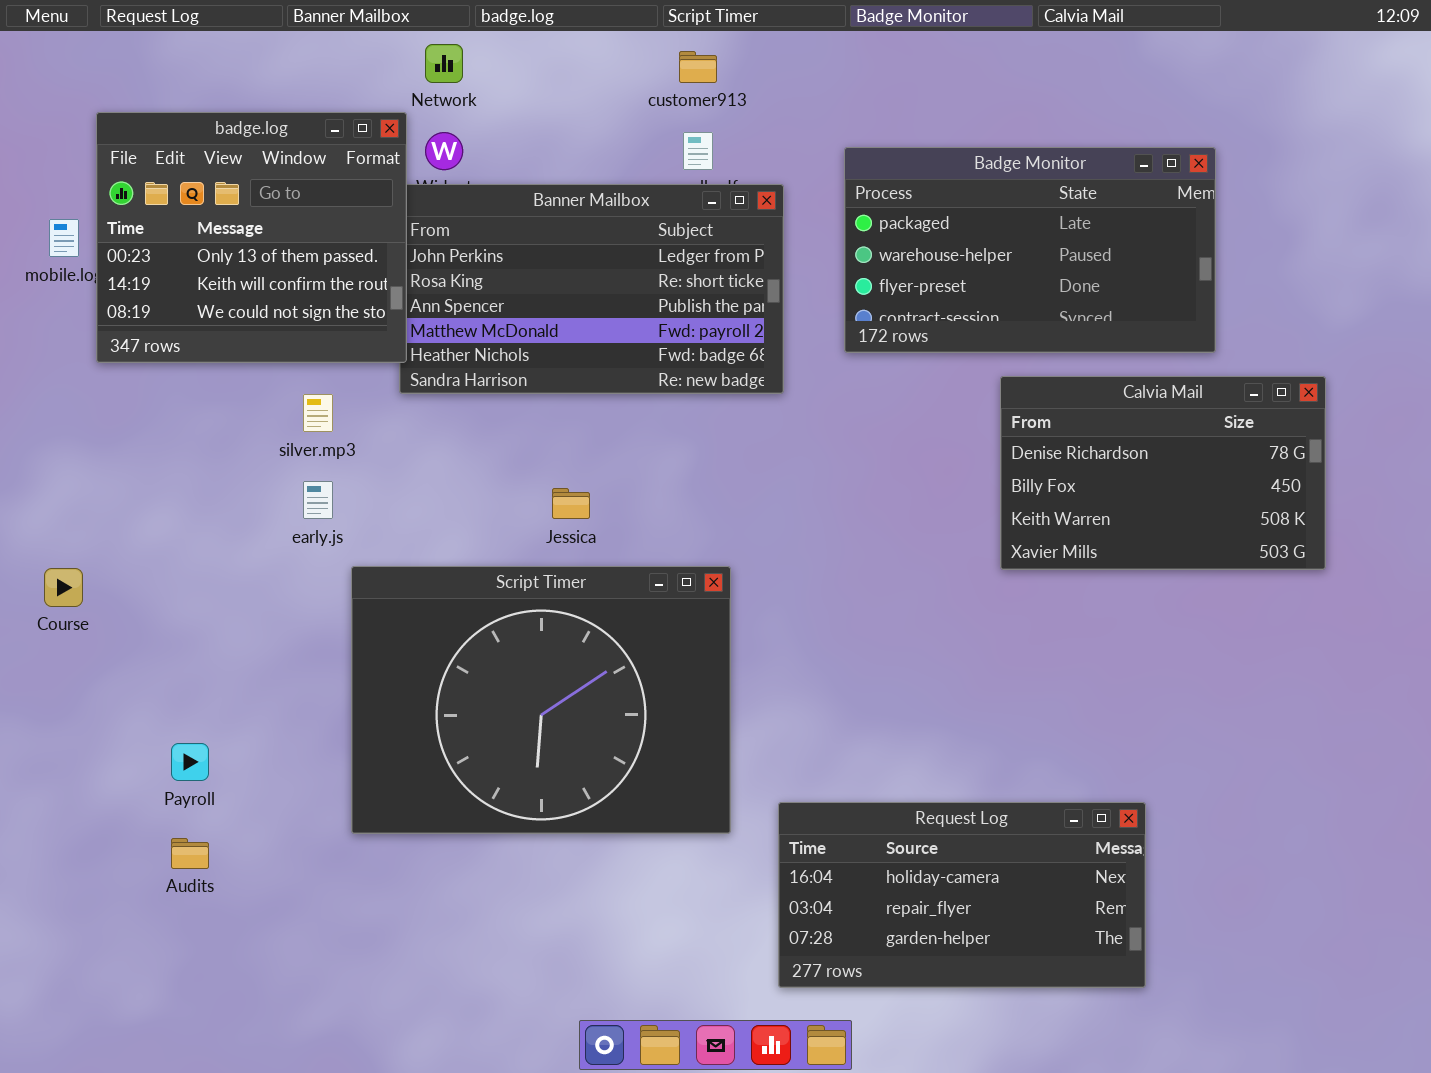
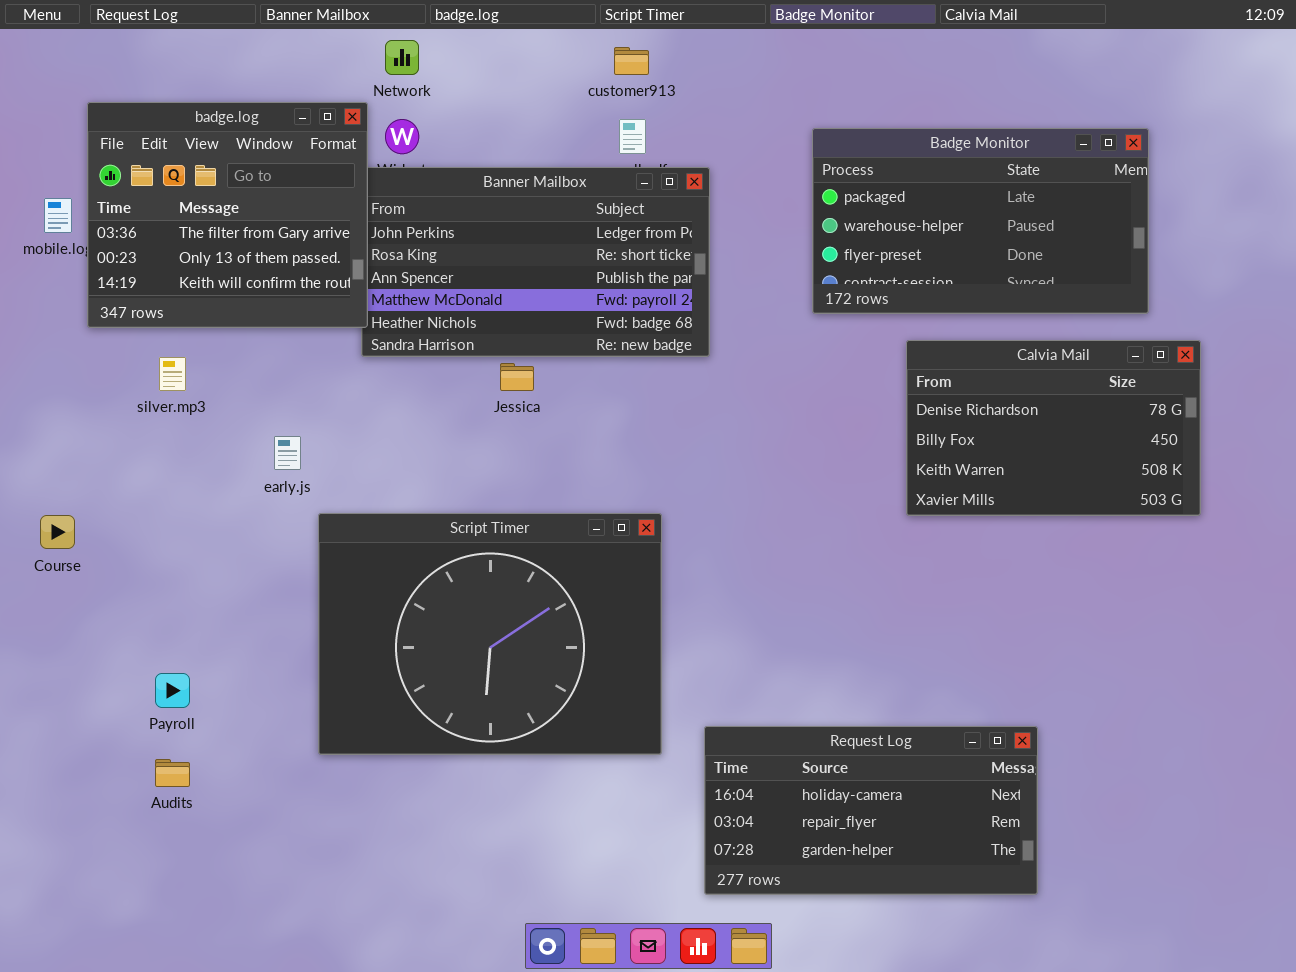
badge.log: [96,112,407,363] -> [87,102,368,328], scrolled up 1 row
Badge Monitor: [844,147,1216,353] -> [812,128,1149,314], moved
silver.mp3: [303,394,333,432] -> [159,357,186,391], moved
Jessica: [552,488,590,519] -> [500,363,534,391], moved

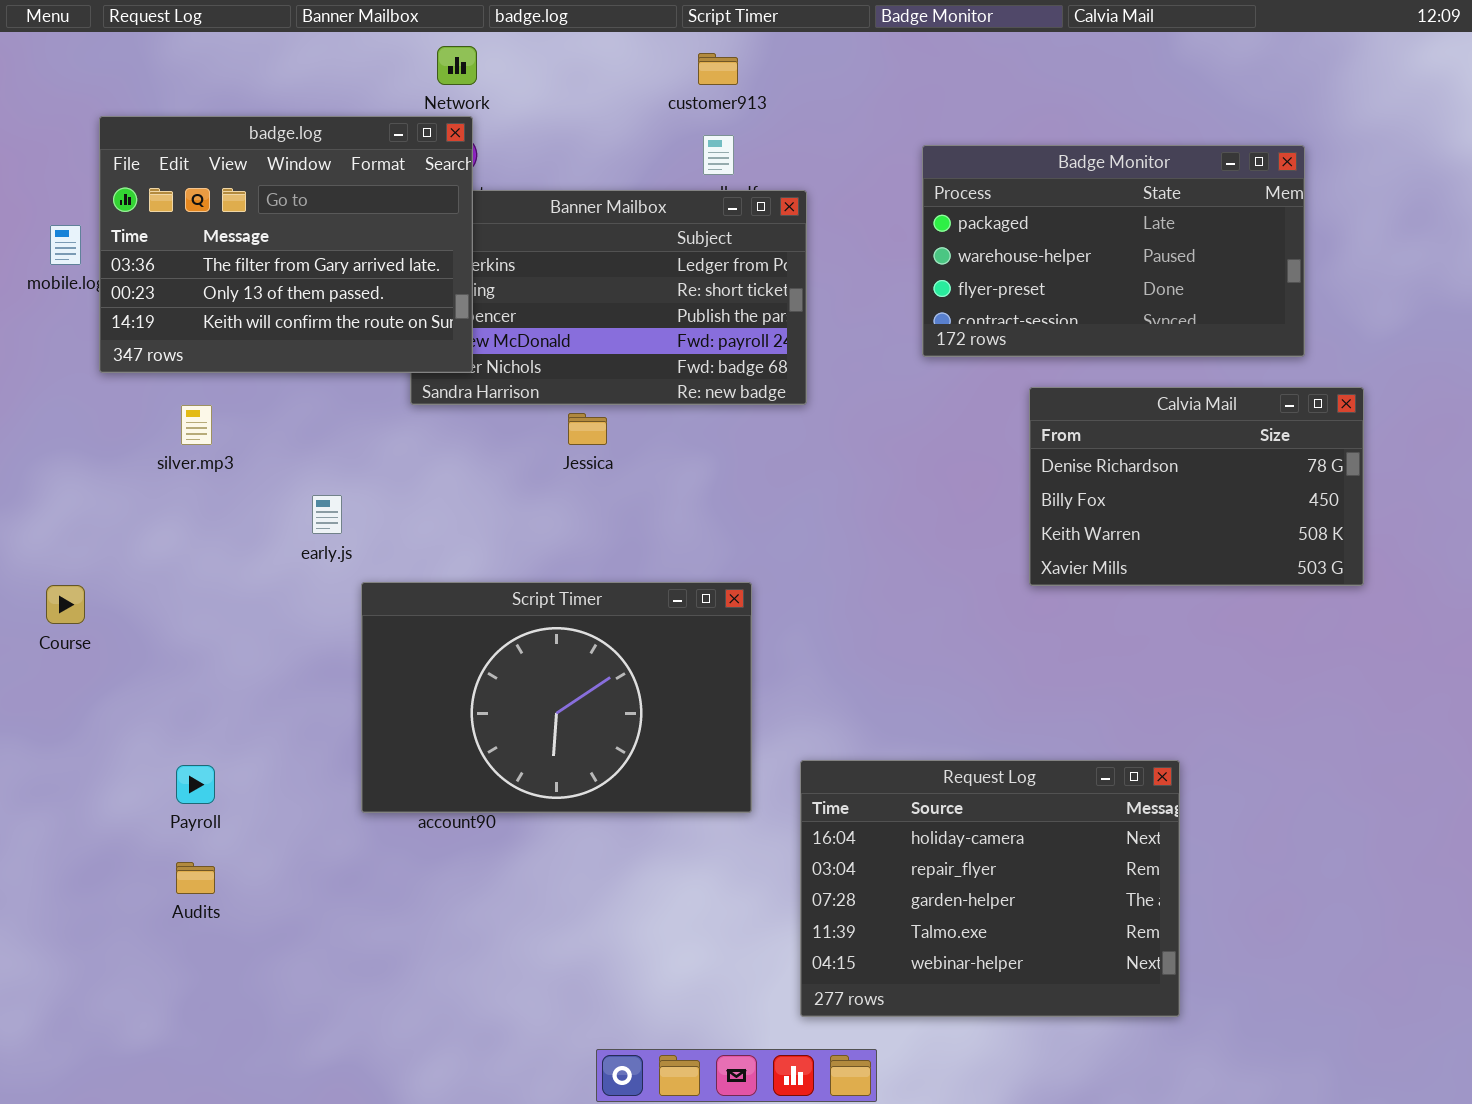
badge.log: [87,102,368,328] -> [99,116,473,373], resized
Script Timer: [318,513,662,755] -> [361,582,752,813], resized
Request Log: [704,726,1038,895] -> [800,760,1180,1017], resized

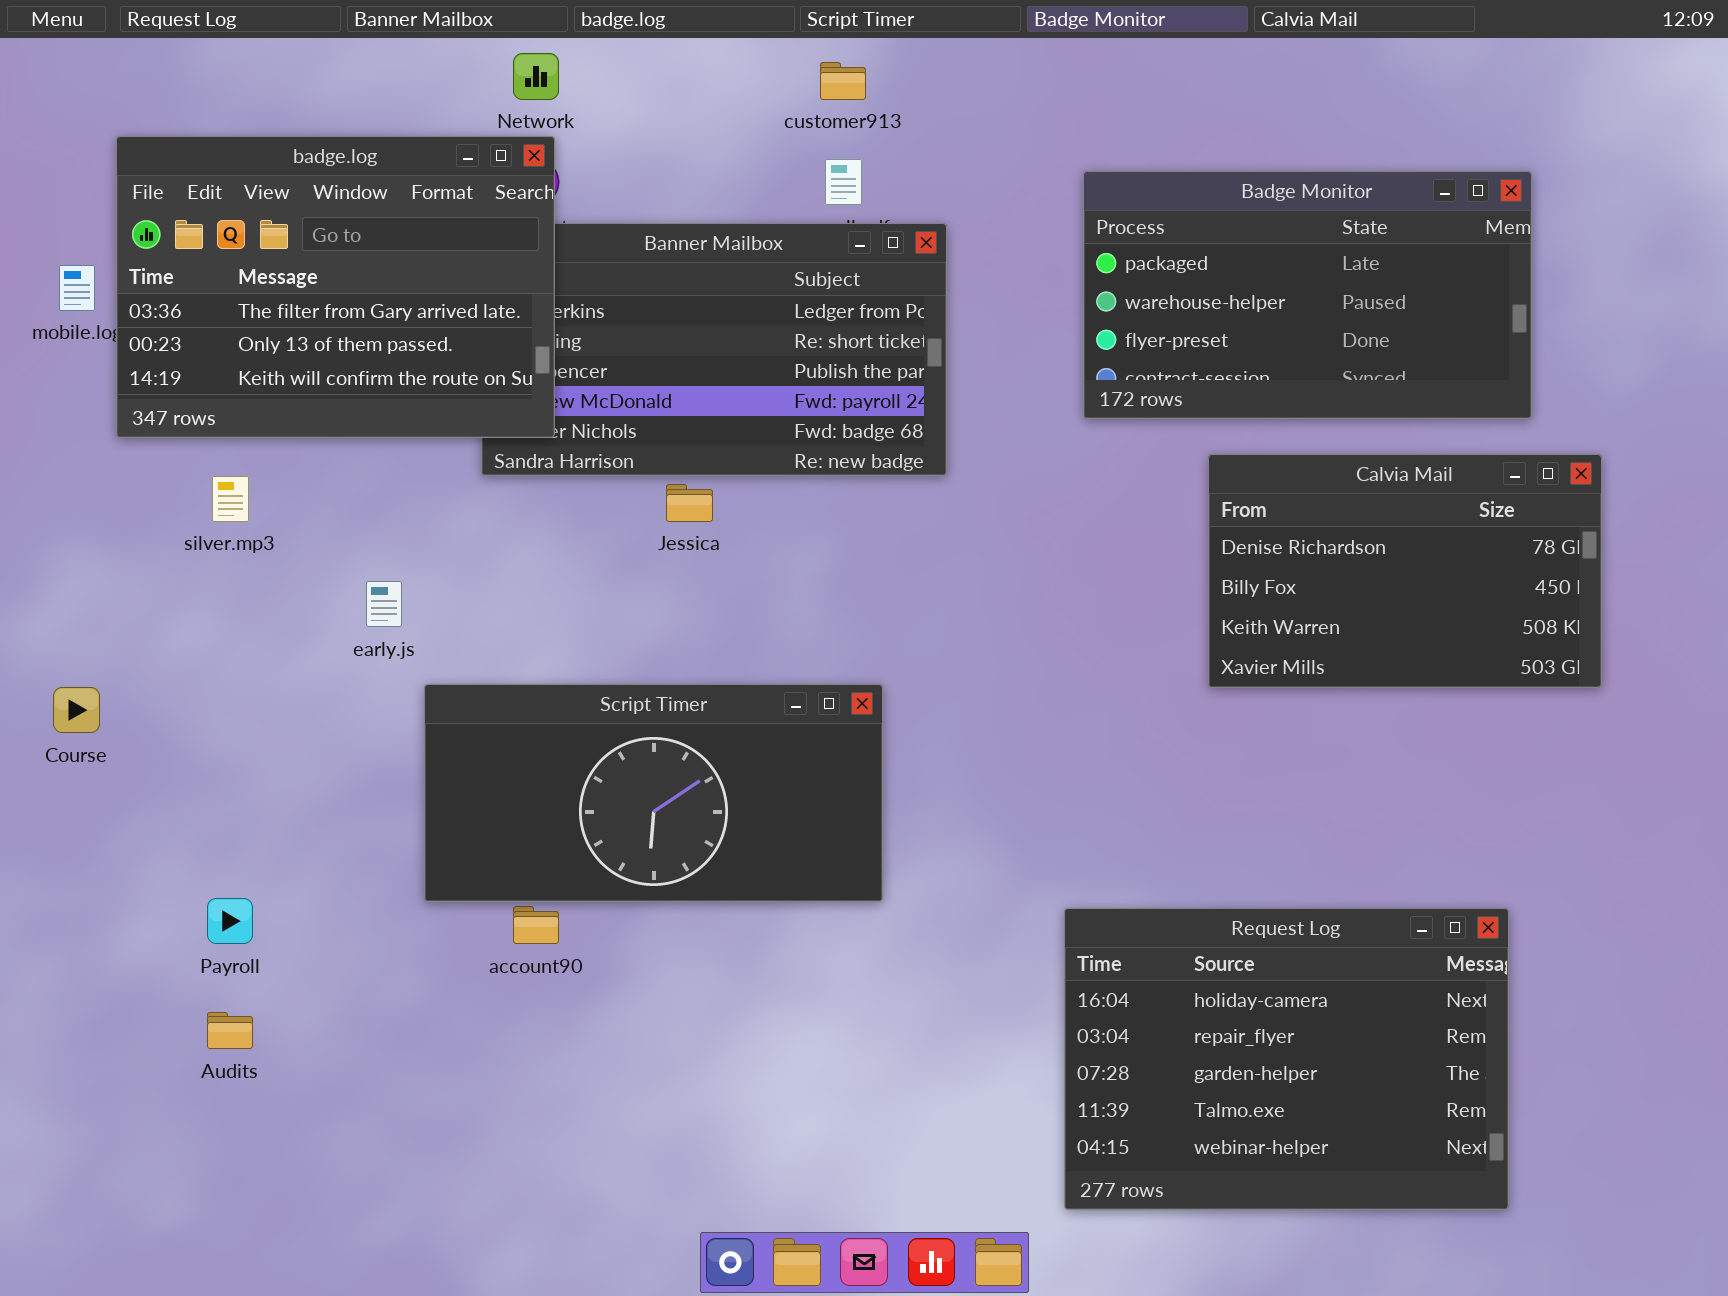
Script Timer: [361,582,752,813] -> [424,684,883,902], resized
Request Log: [800,760,1180,1017] -> [1064,908,1509,1210], moved

